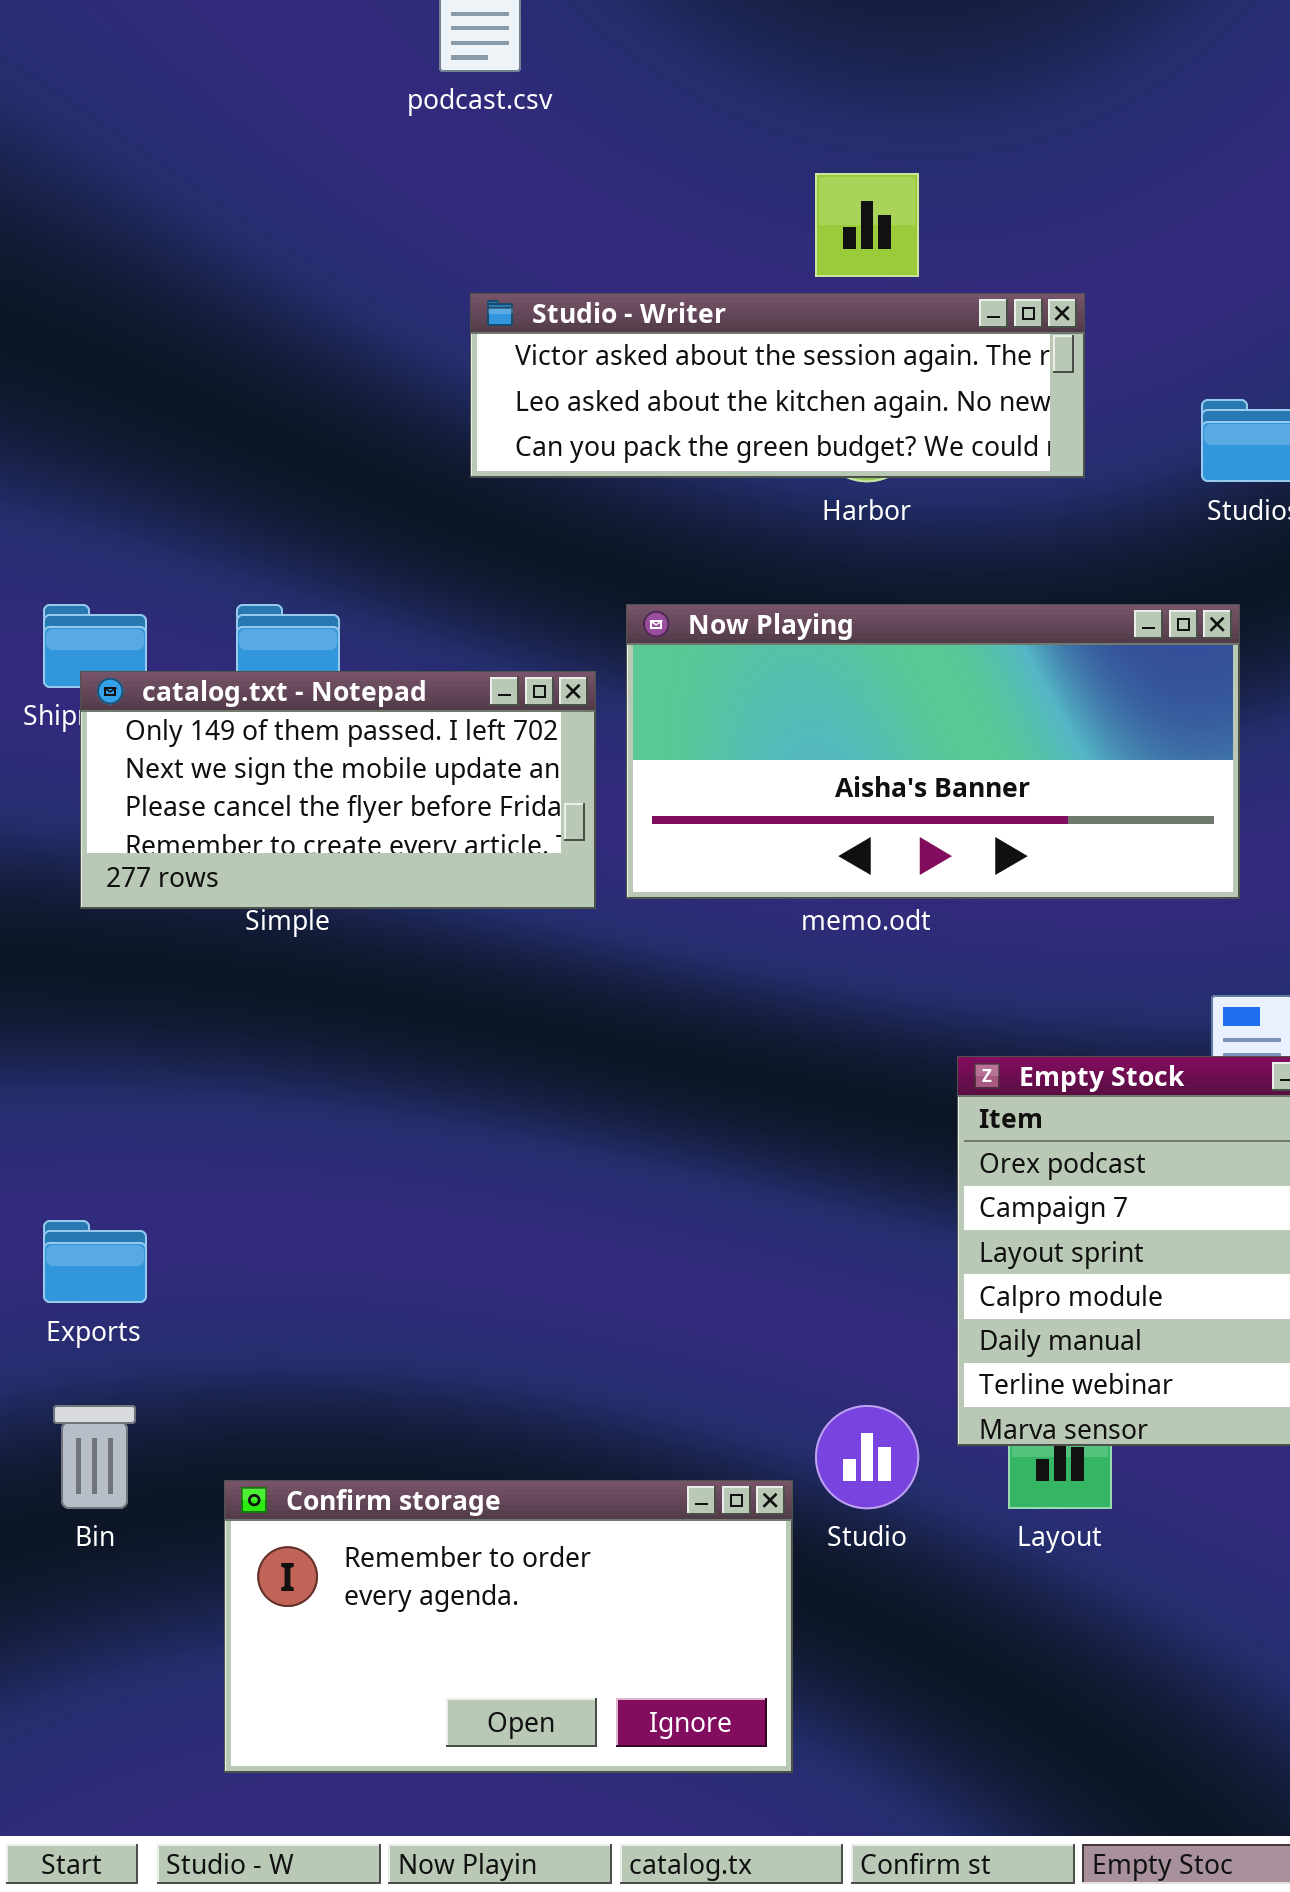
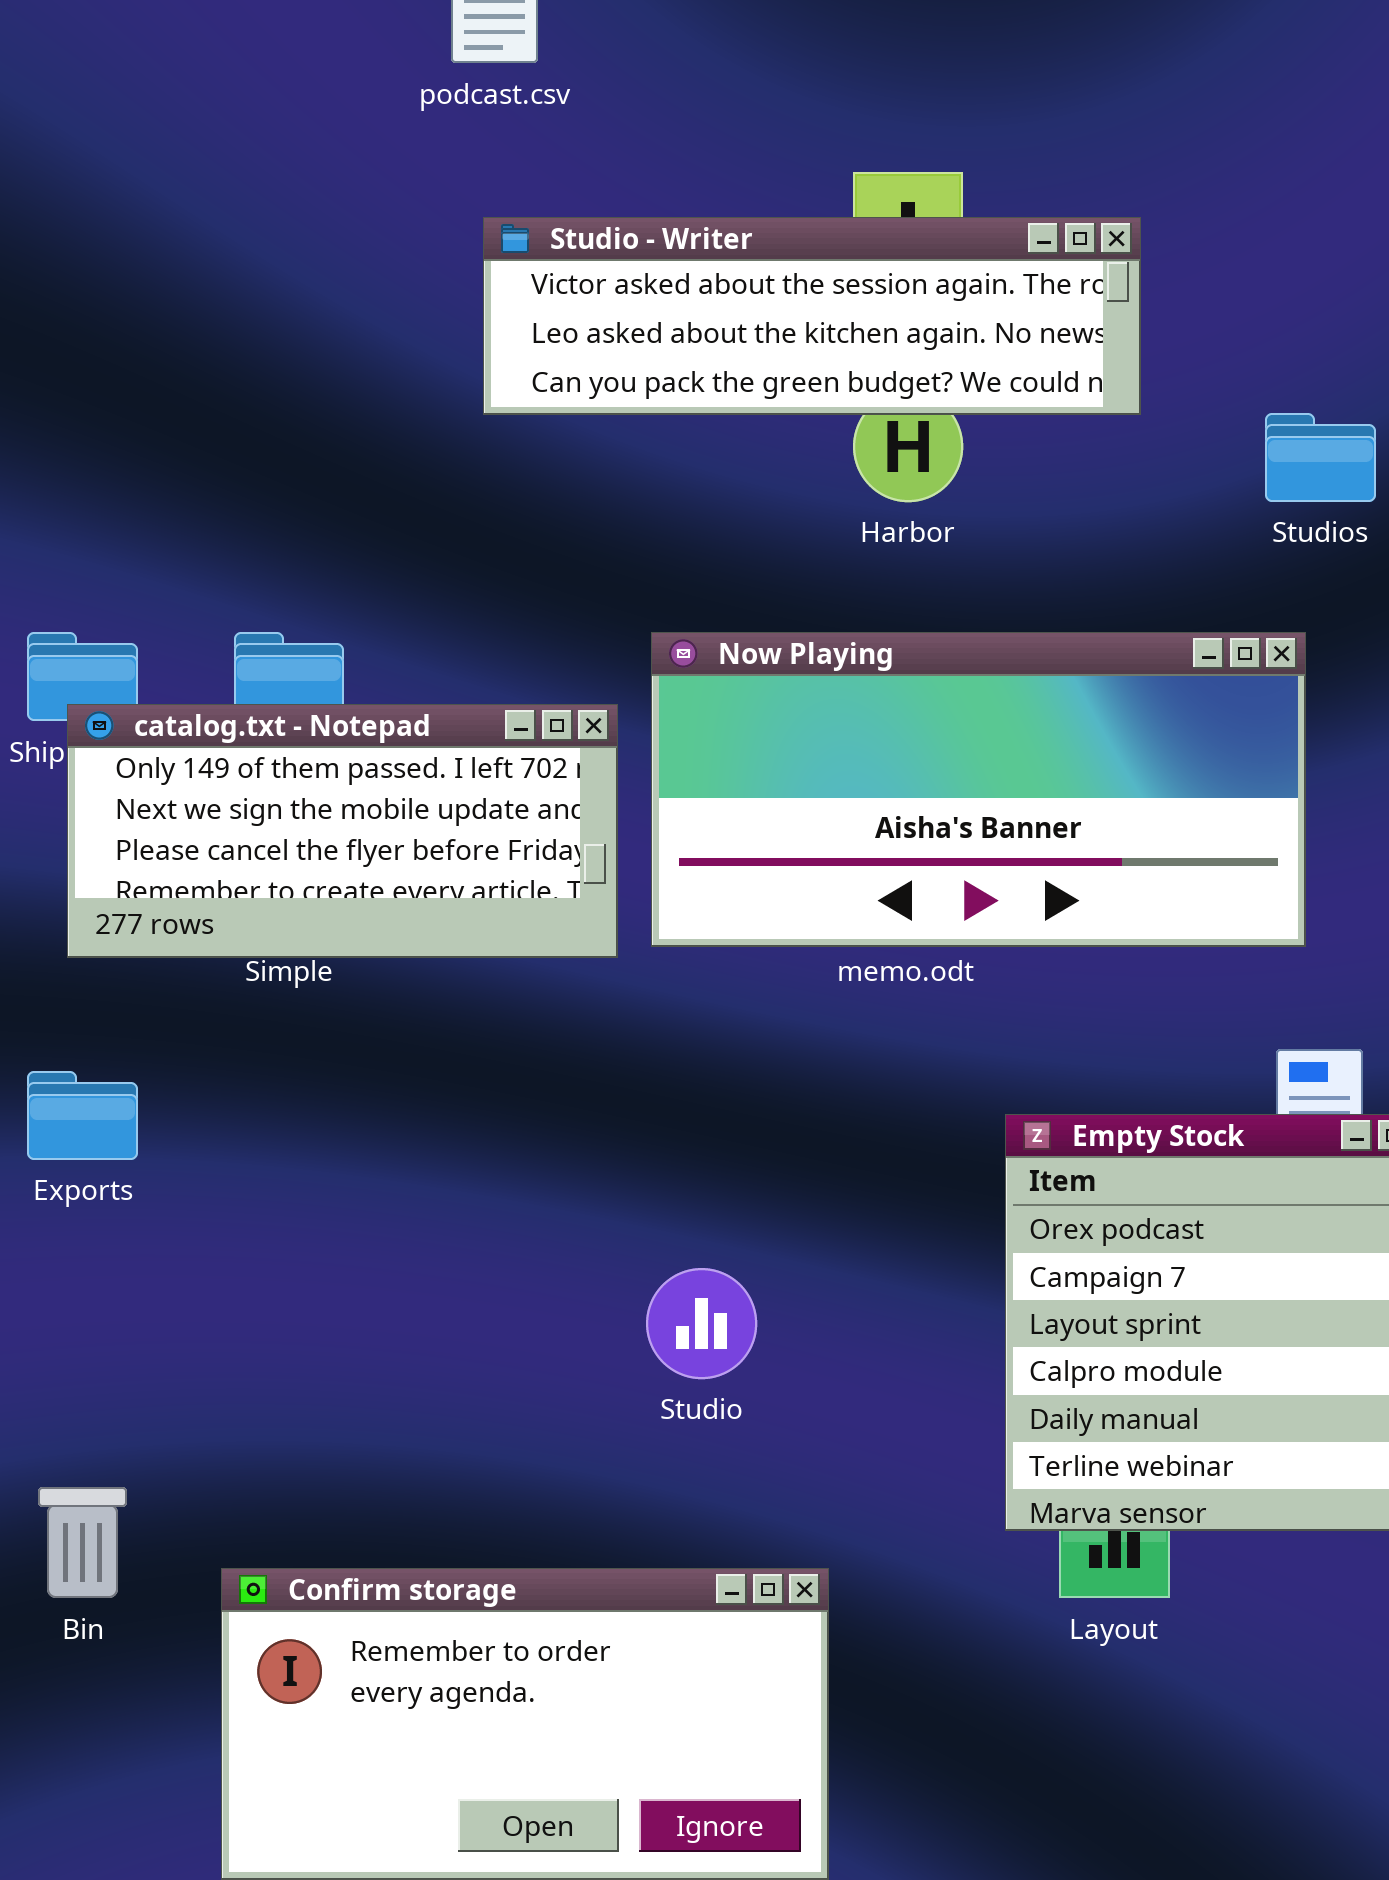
Studio - Writer: [470,293,1085,478] -> [483,217,1141,415], moved
Exports: [43,1220,147,1303] -> [27,1071,138,1160], moved
Studio: [815,1405,919,1509] -> [646,1268,757,1379], moved

